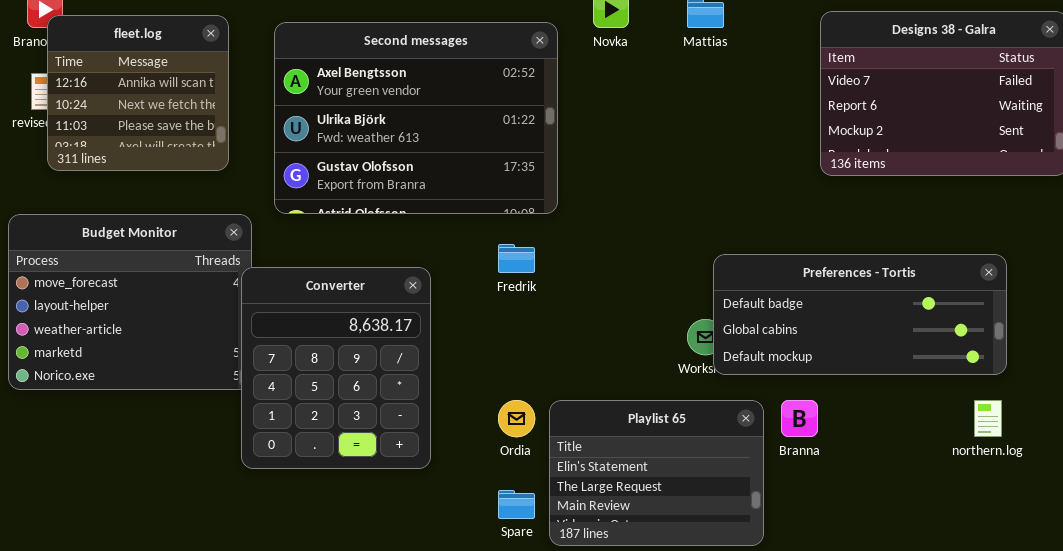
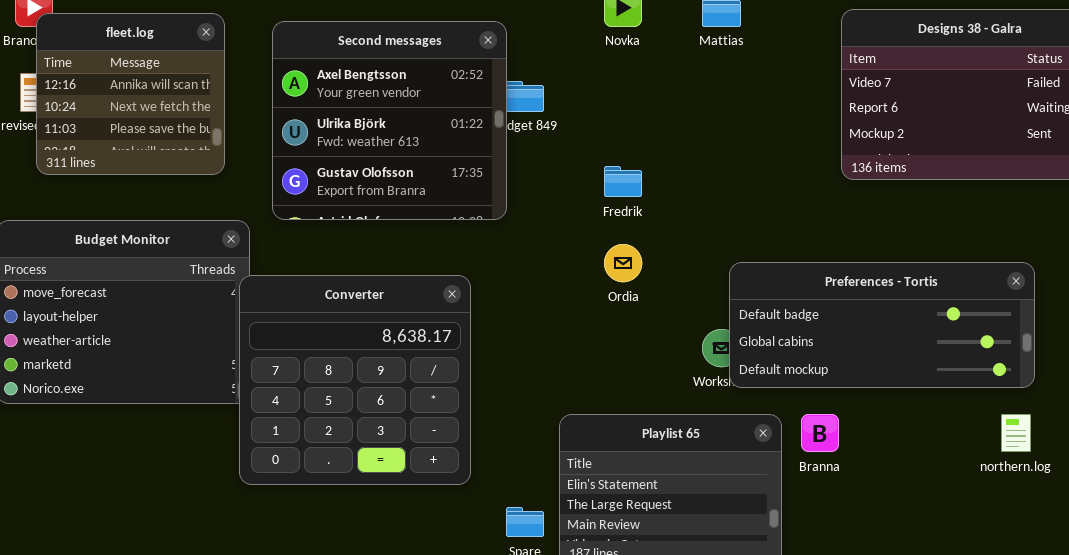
Second messages: [274,22,558,214] -> [272,21,507,220], resized
Fredrik: [498,244,535,273] -> [604,166,642,197], moved
Converter: [241,267,431,469] -> [239,275,471,485], resized
Ordia: [498,400,535,437] -> [604,244,642,282], moved

